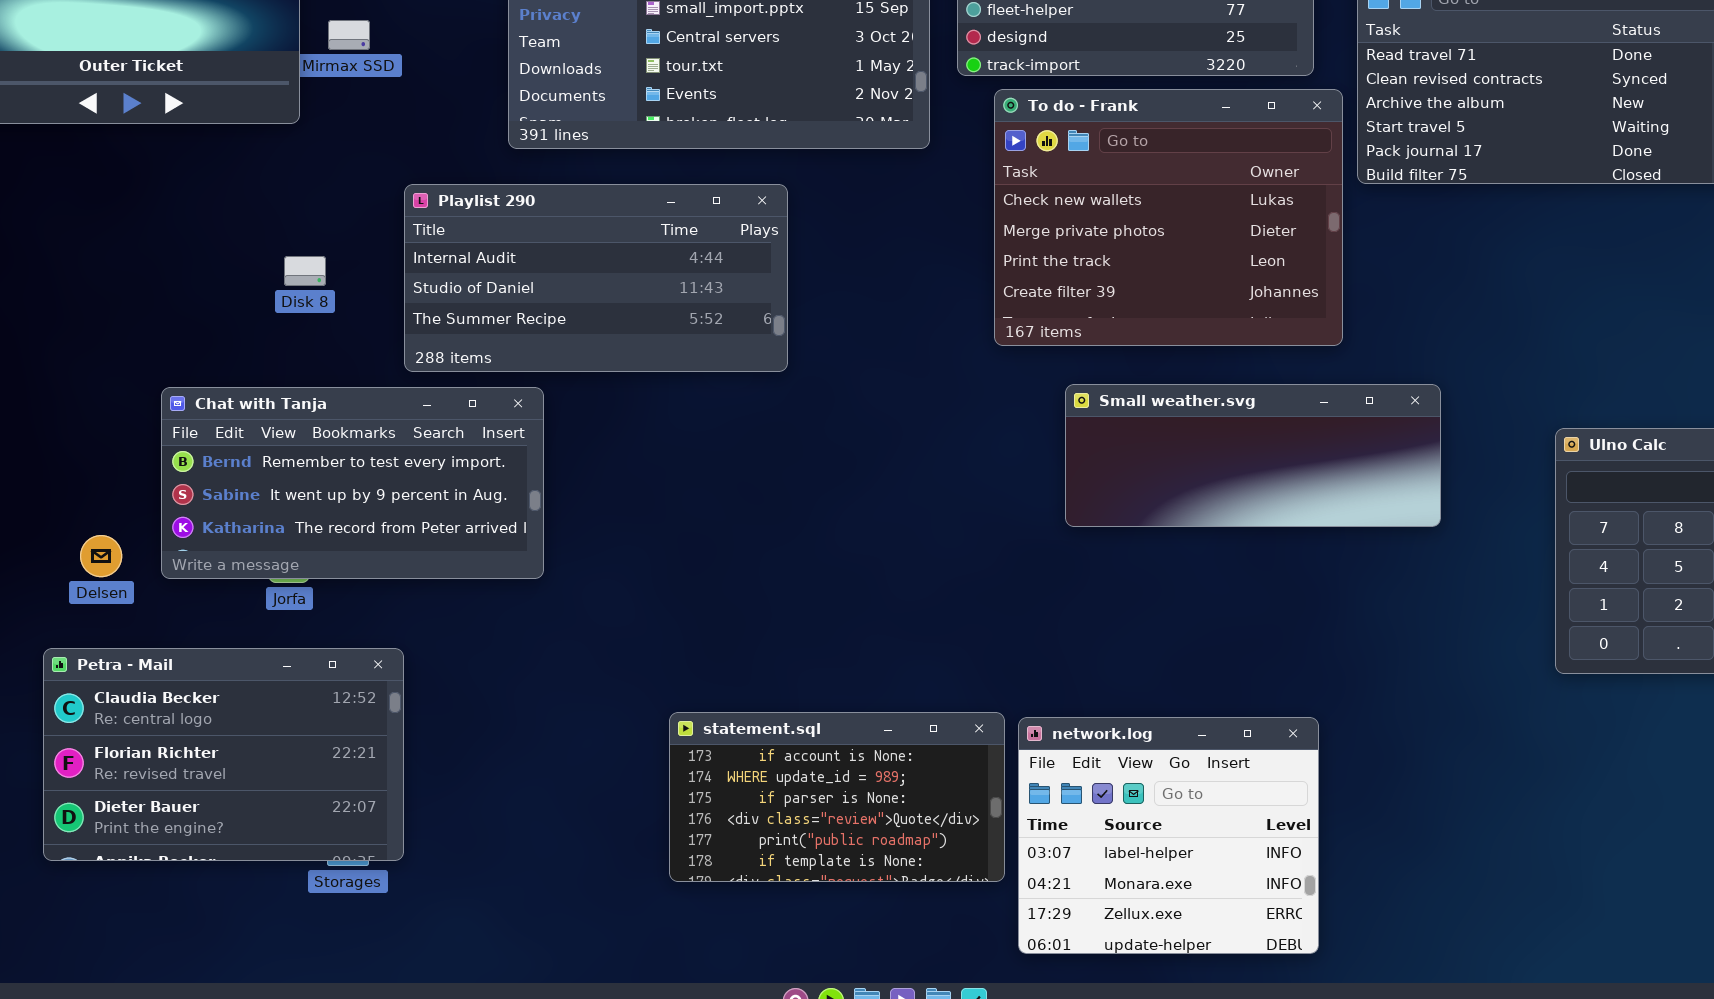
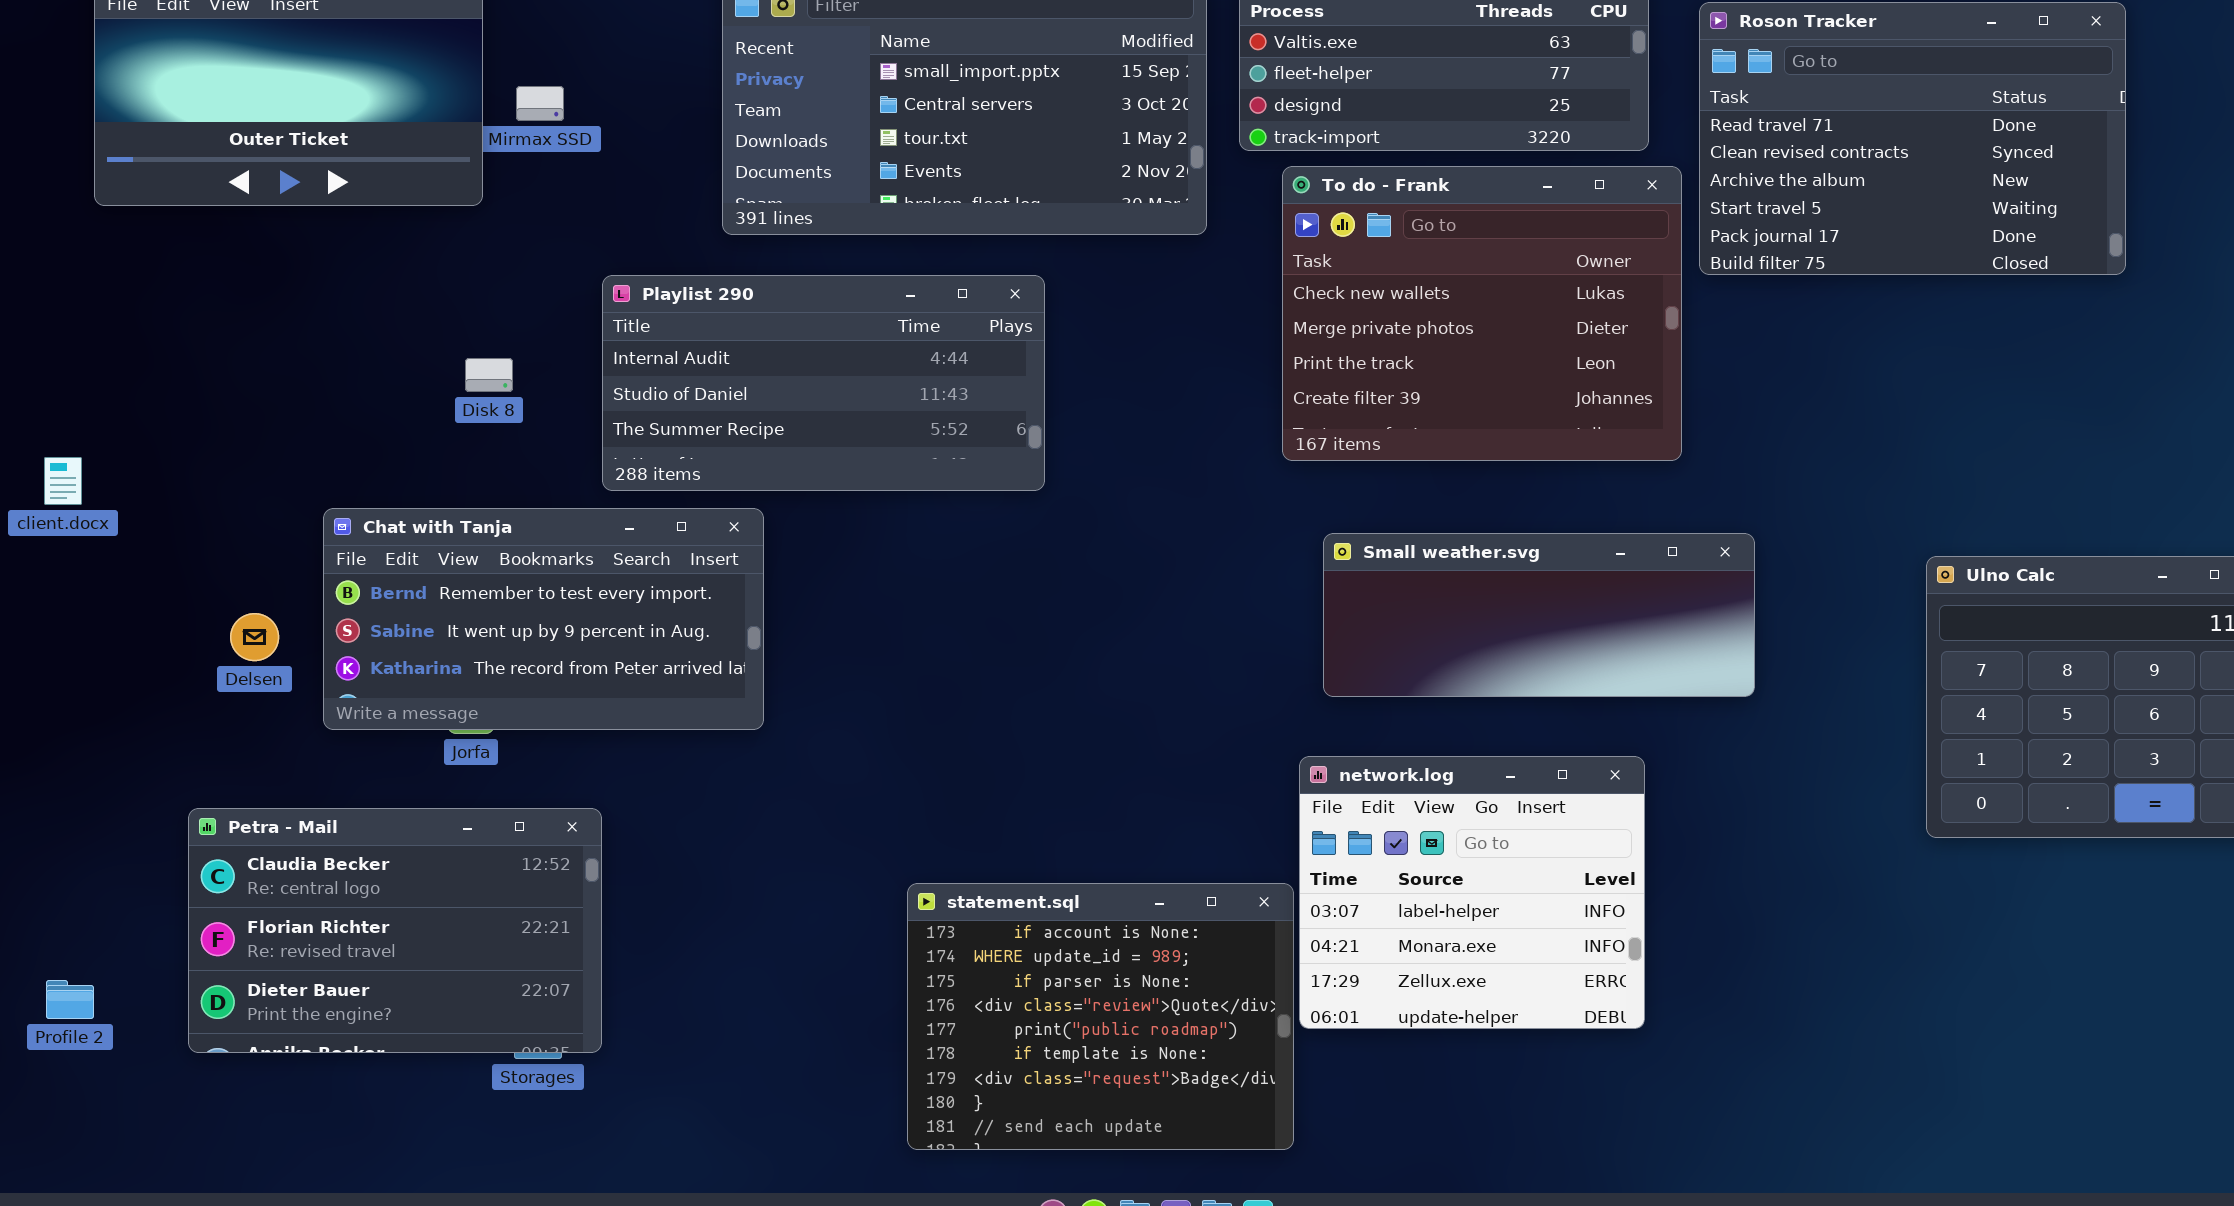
Small weather.svg: [1065,384,1441,527] -> [1323,533,1755,697], moved
Delsen: [80,535,122,577] -> [230,613,279,661], moved
statement.sql: [669,712,1005,882] -> [907,883,1294,1150], resized
network.log: [1018,717,1319,954] -> [1299,756,1645,1029], moved

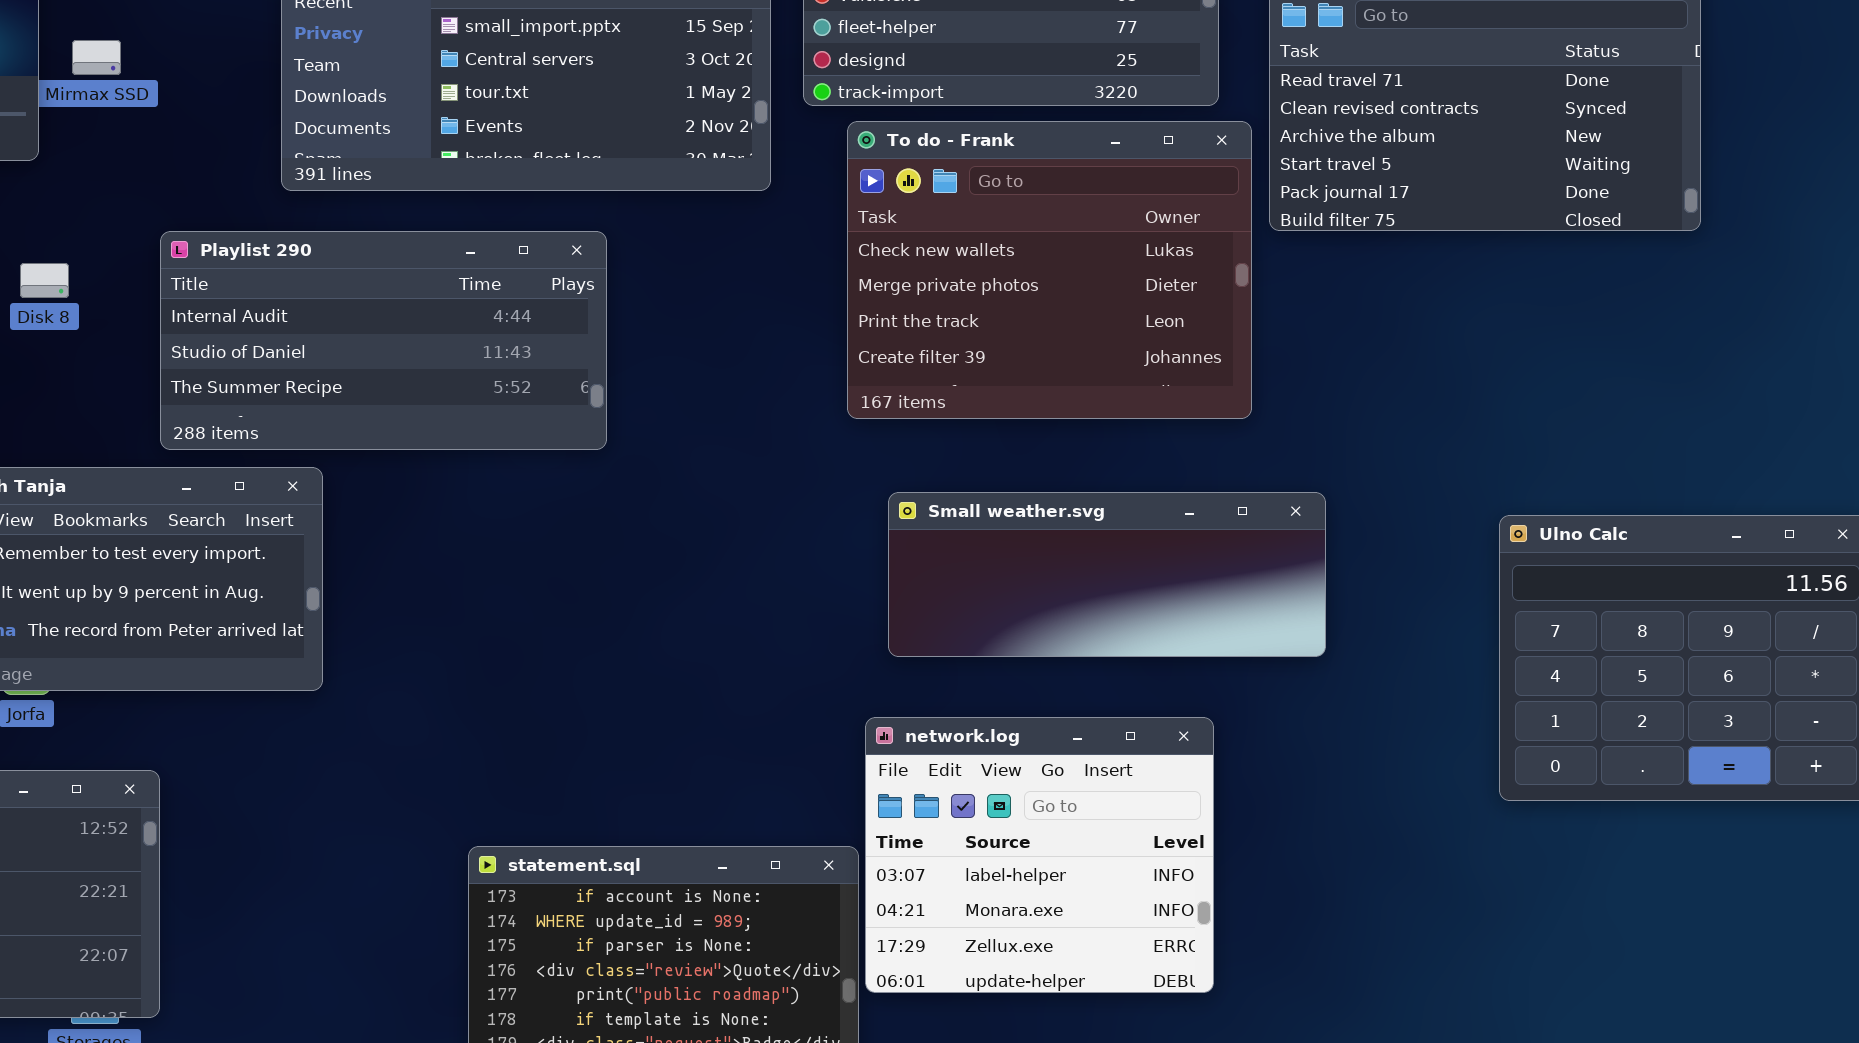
Disk 8: [465,358,513,392] -> [20,263,69,298], moved

